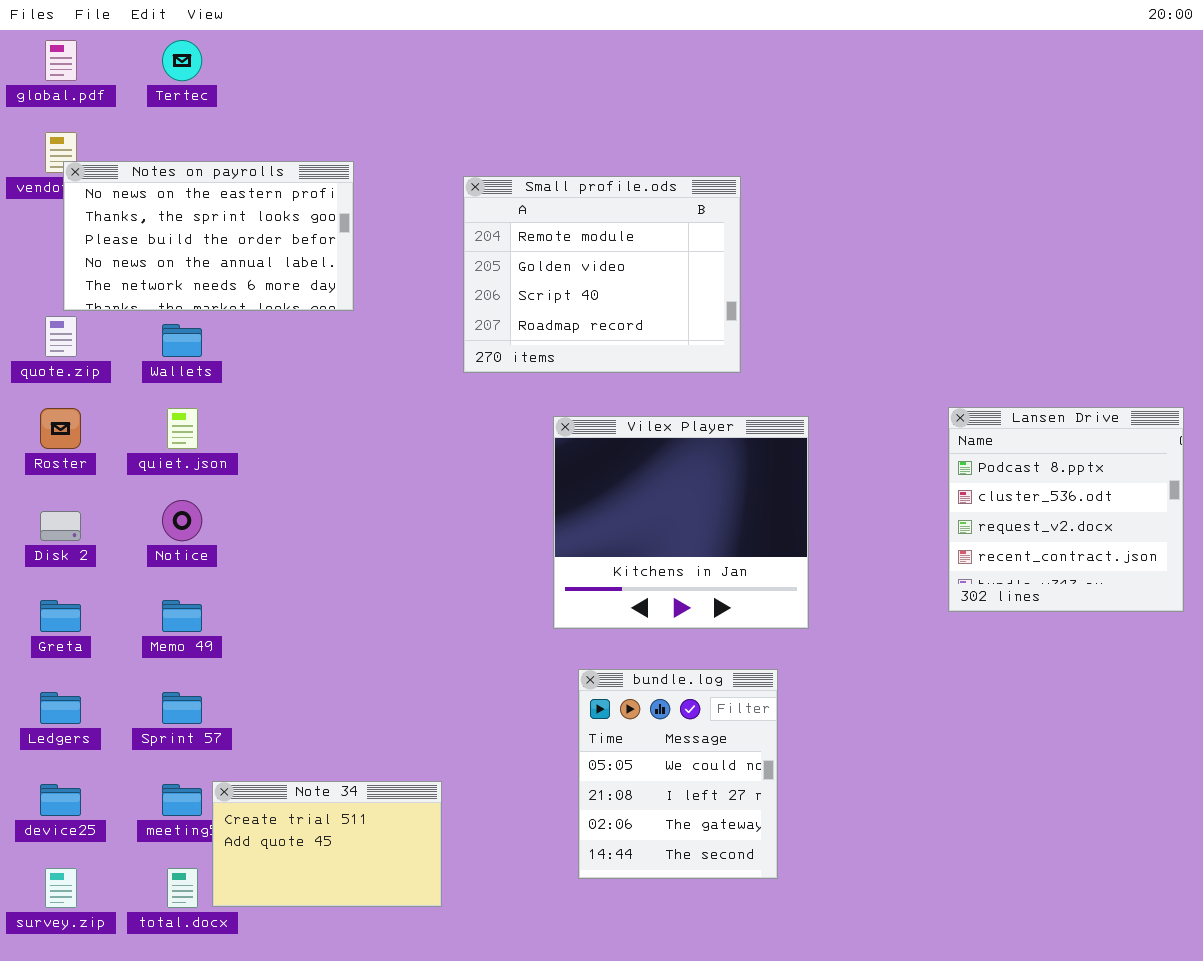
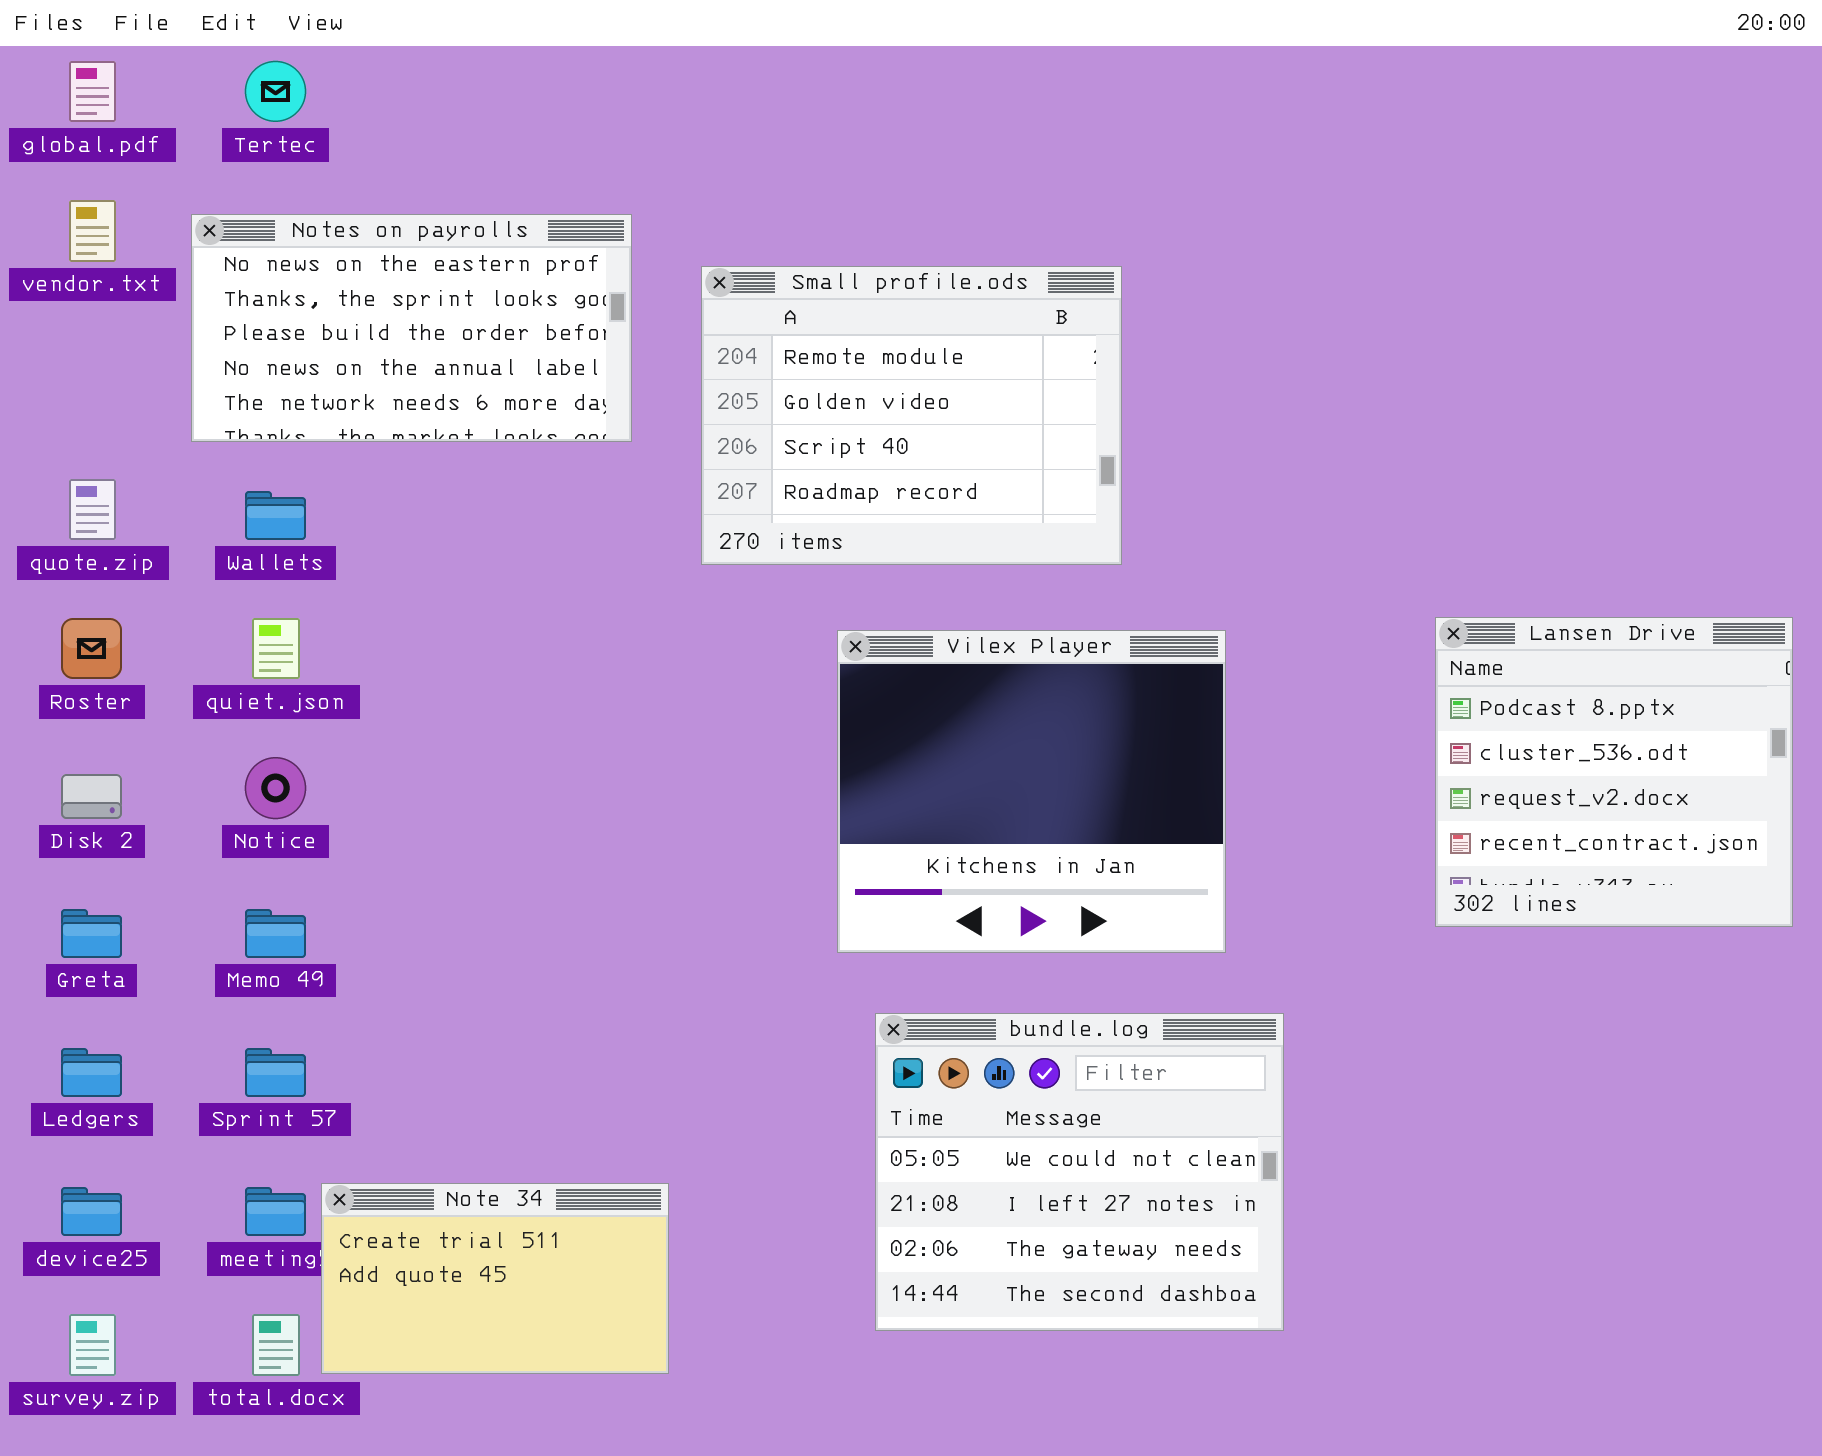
Notes on payrolls: [63,161,354,311] -> [191,214,632,442], moved
bundle.log: [578,669,778,879] -> [875,1013,1284,1331], resized

